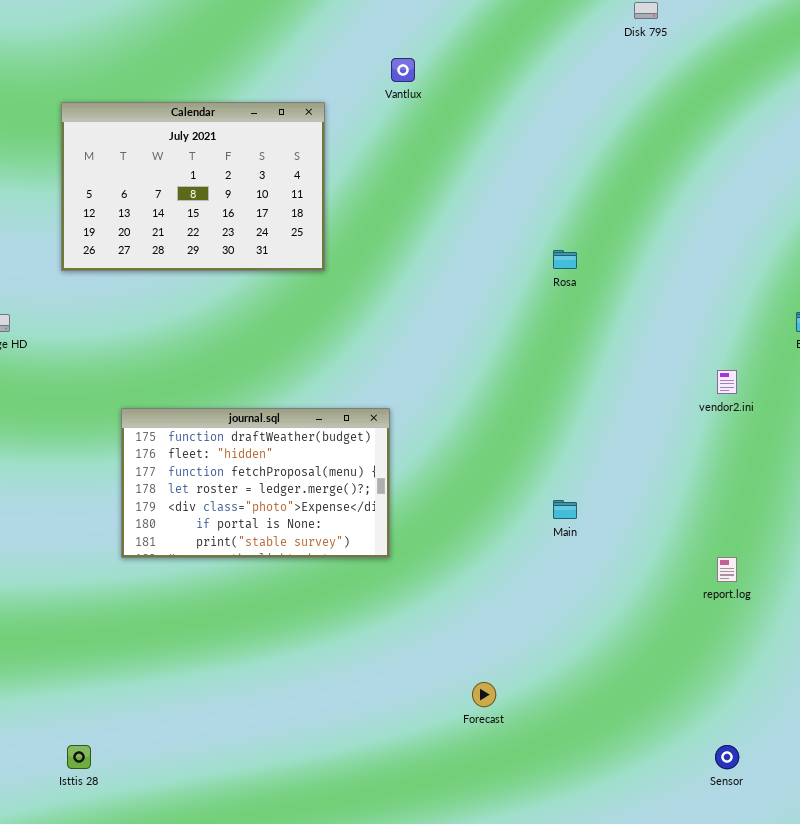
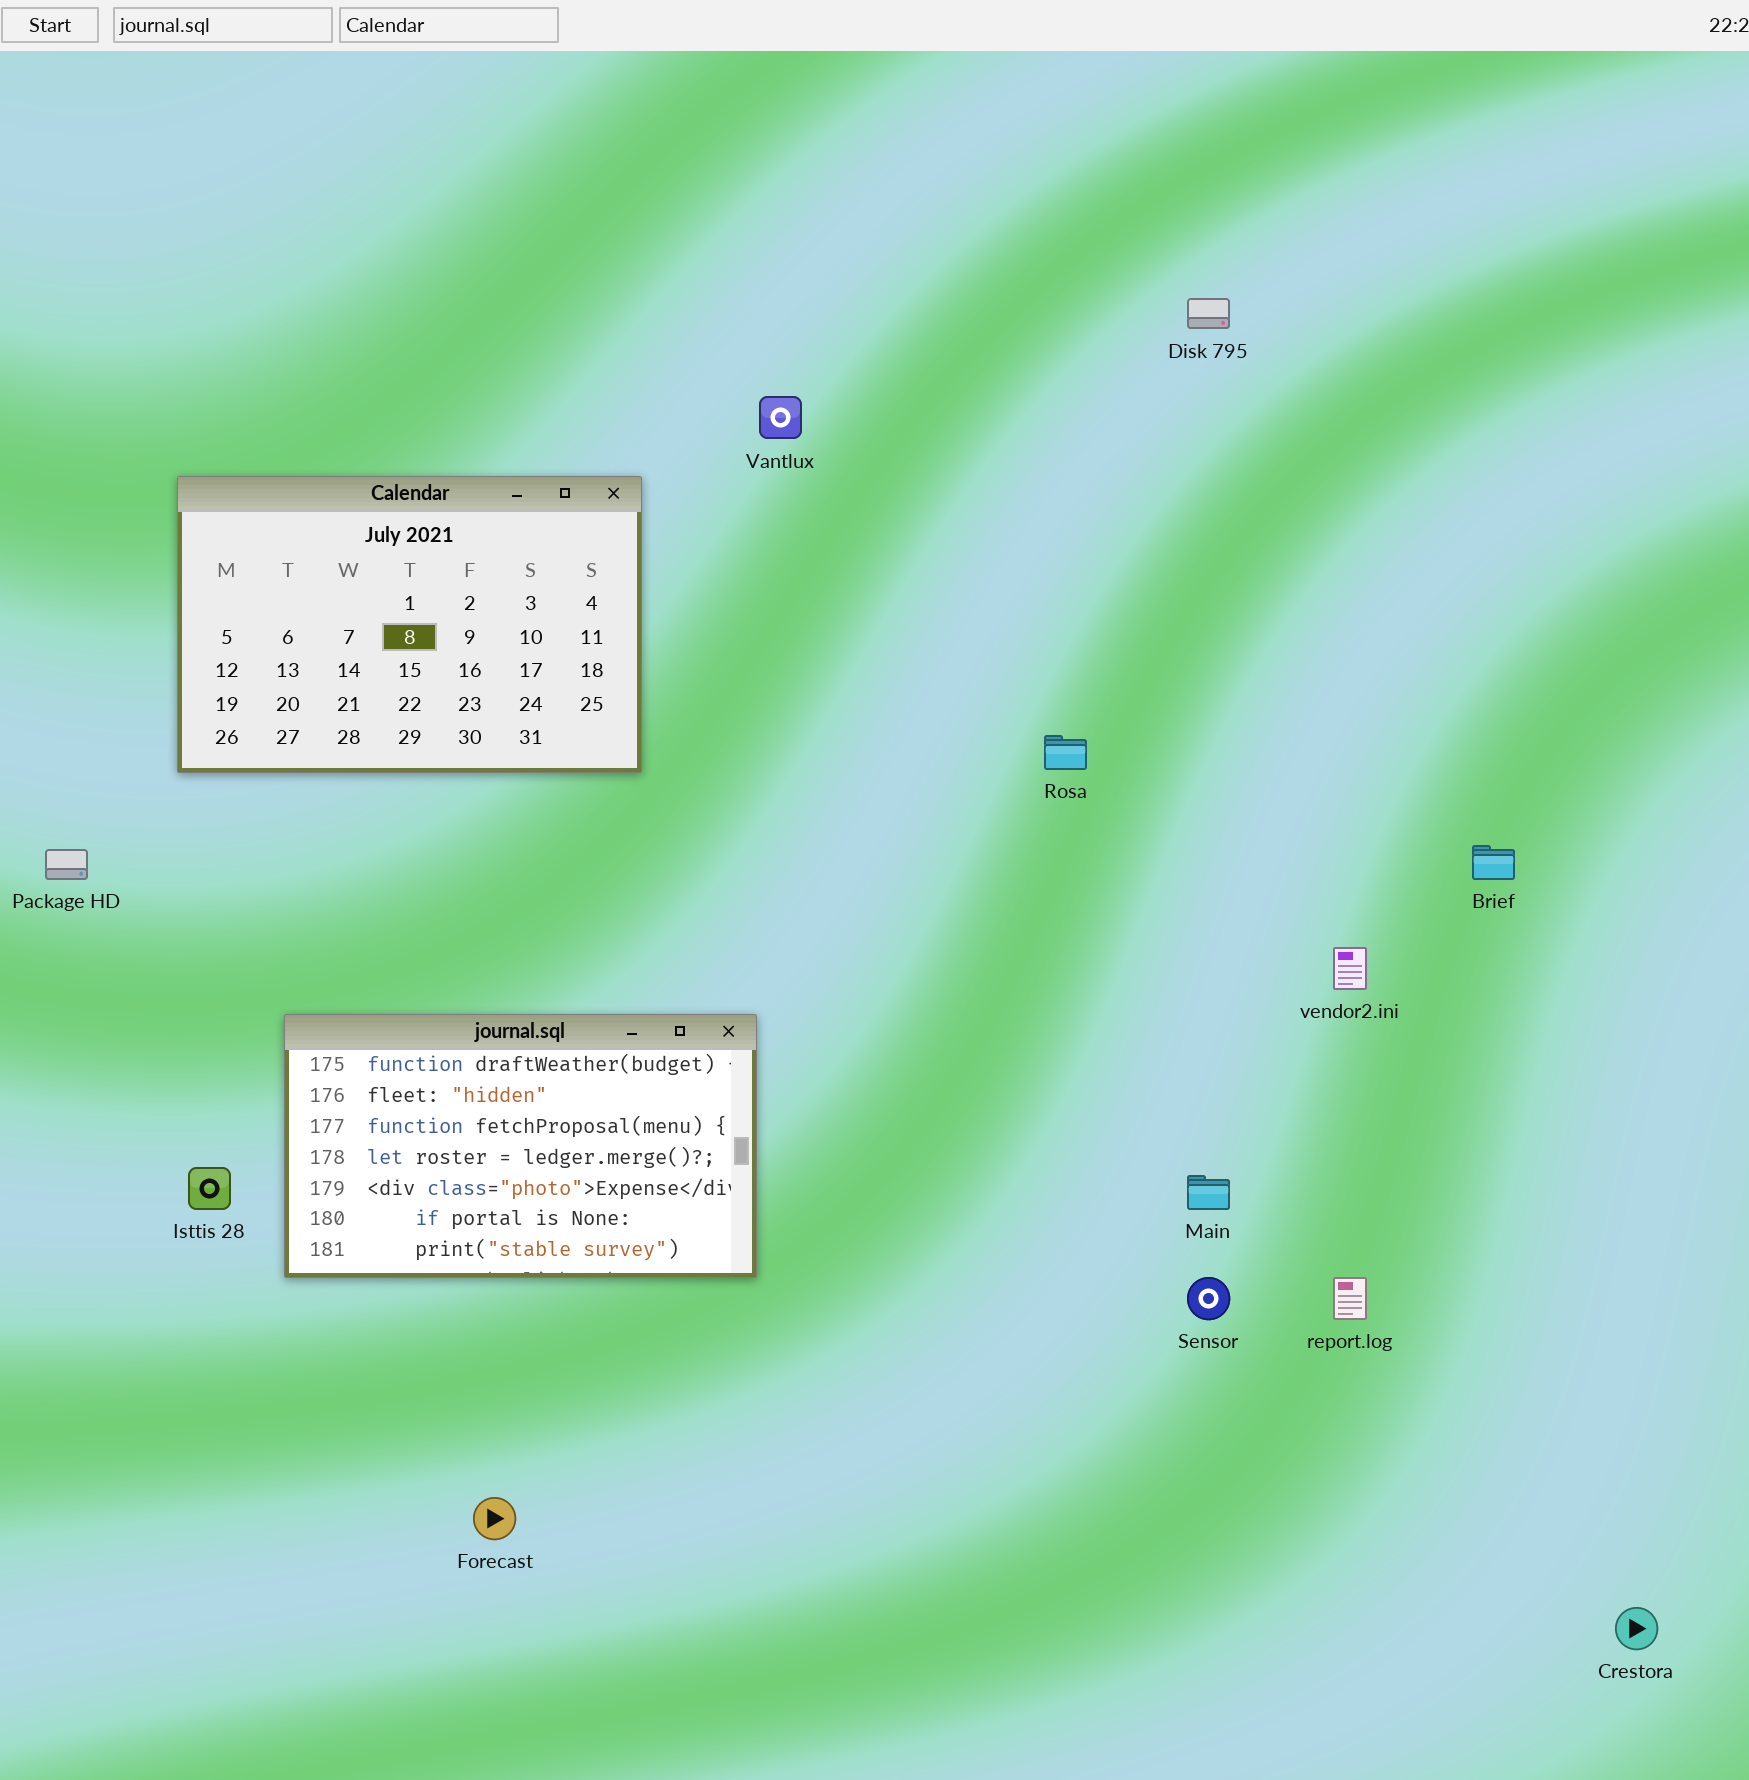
Main: [553,500,577,519] -> [1187,1175,1230,1210], moved
Forecast: [472,682,496,707] -> [473,1497,516,1540], moved
Isttis 28: [67,745,91,769] -> [188,1167,231,1210], moved
Sensor: [715,745,739,769] -> [1187,1277,1230,1320], moved

